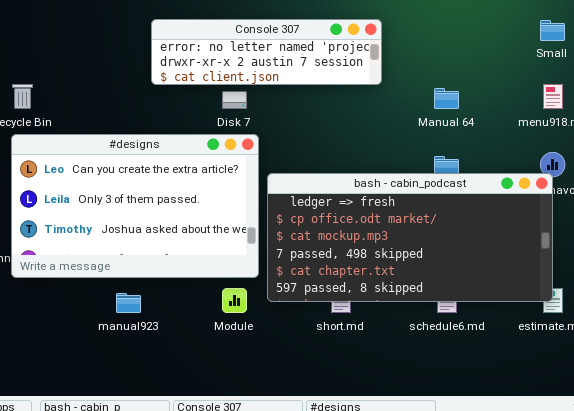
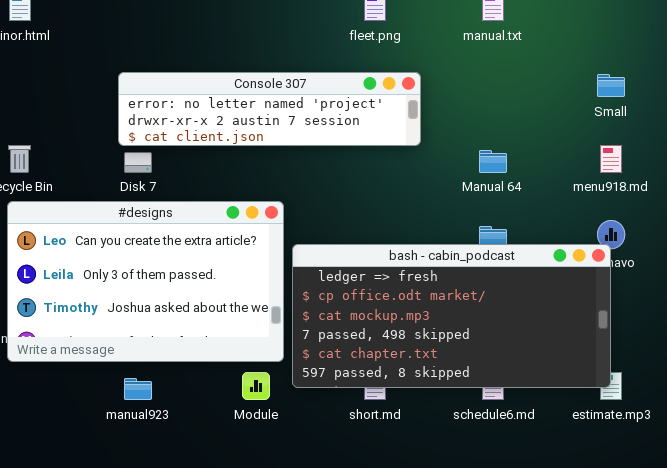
Console 307: [151,19,382,85] -> [118,72,421,146], resized
Disk 7: [222,91,247,109] -> [124,152,152,173], moved

